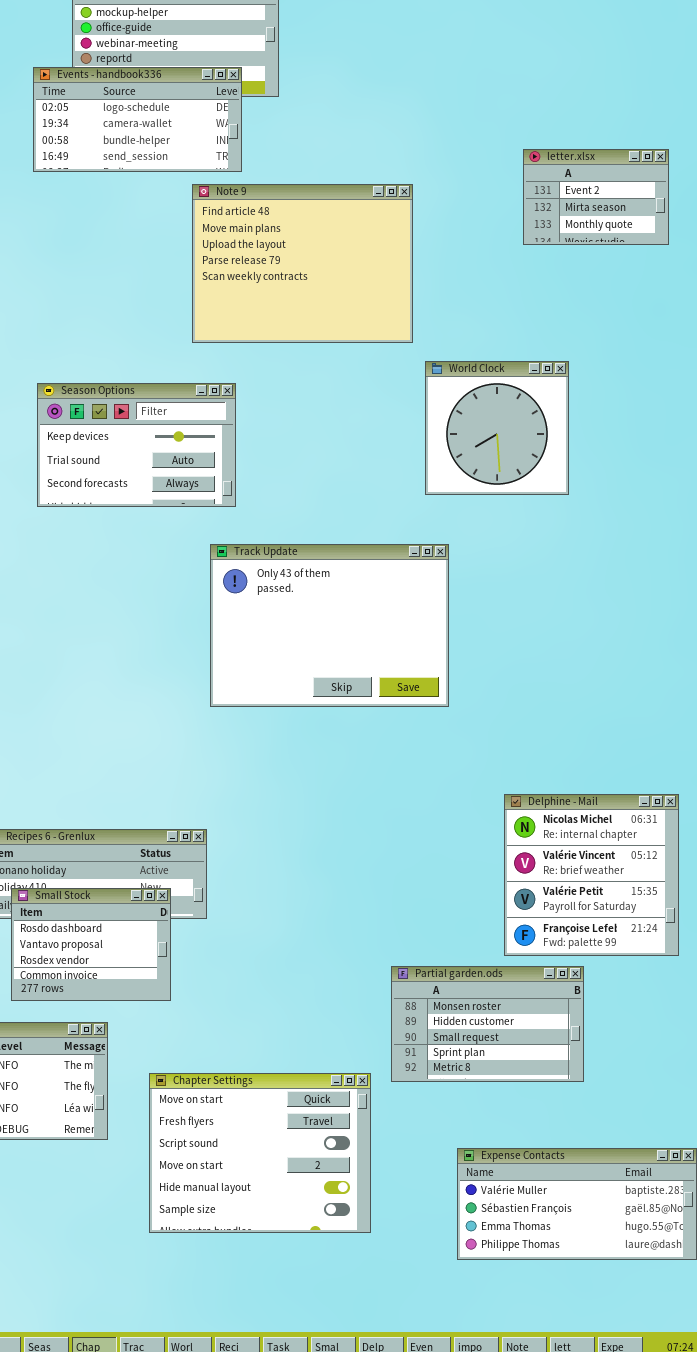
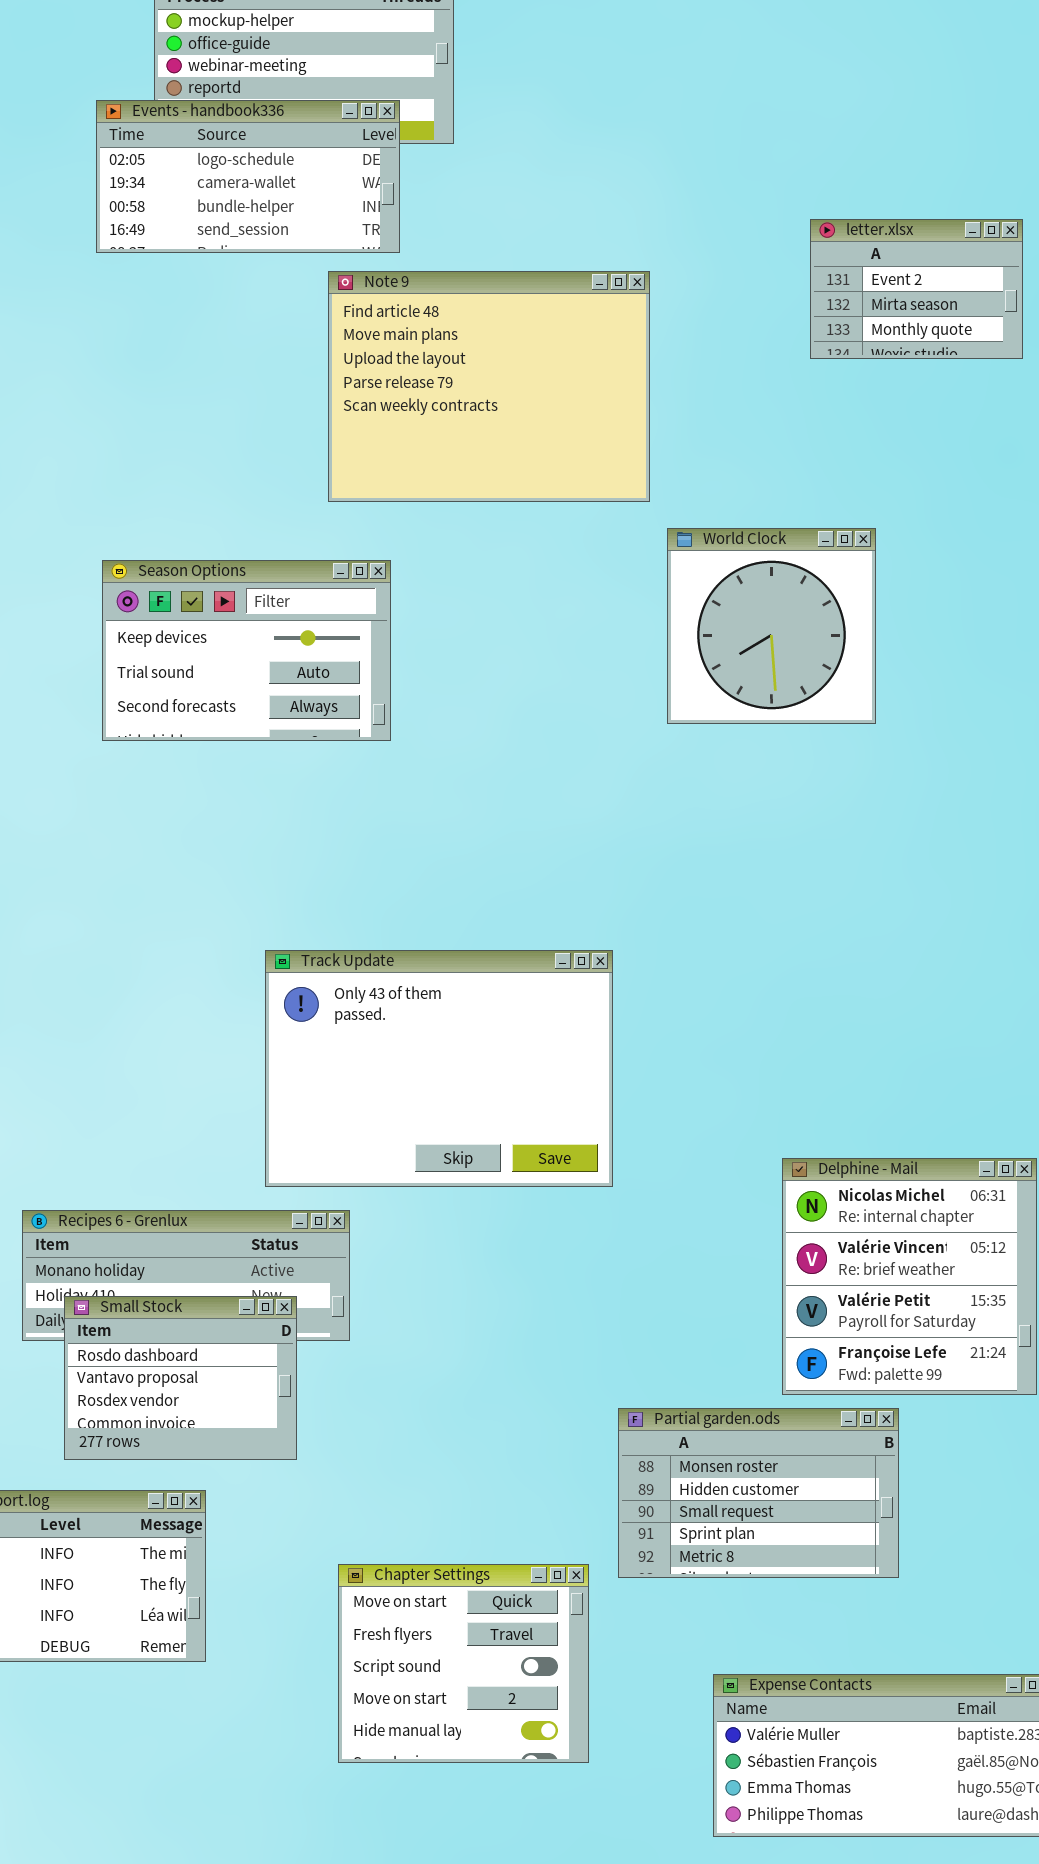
Track Update: [210,544,449,707] -> [265,950,613,1187], moved
Chapter Settings: [149,1073,371,1233] -> [338,1564,589,1763], resized

